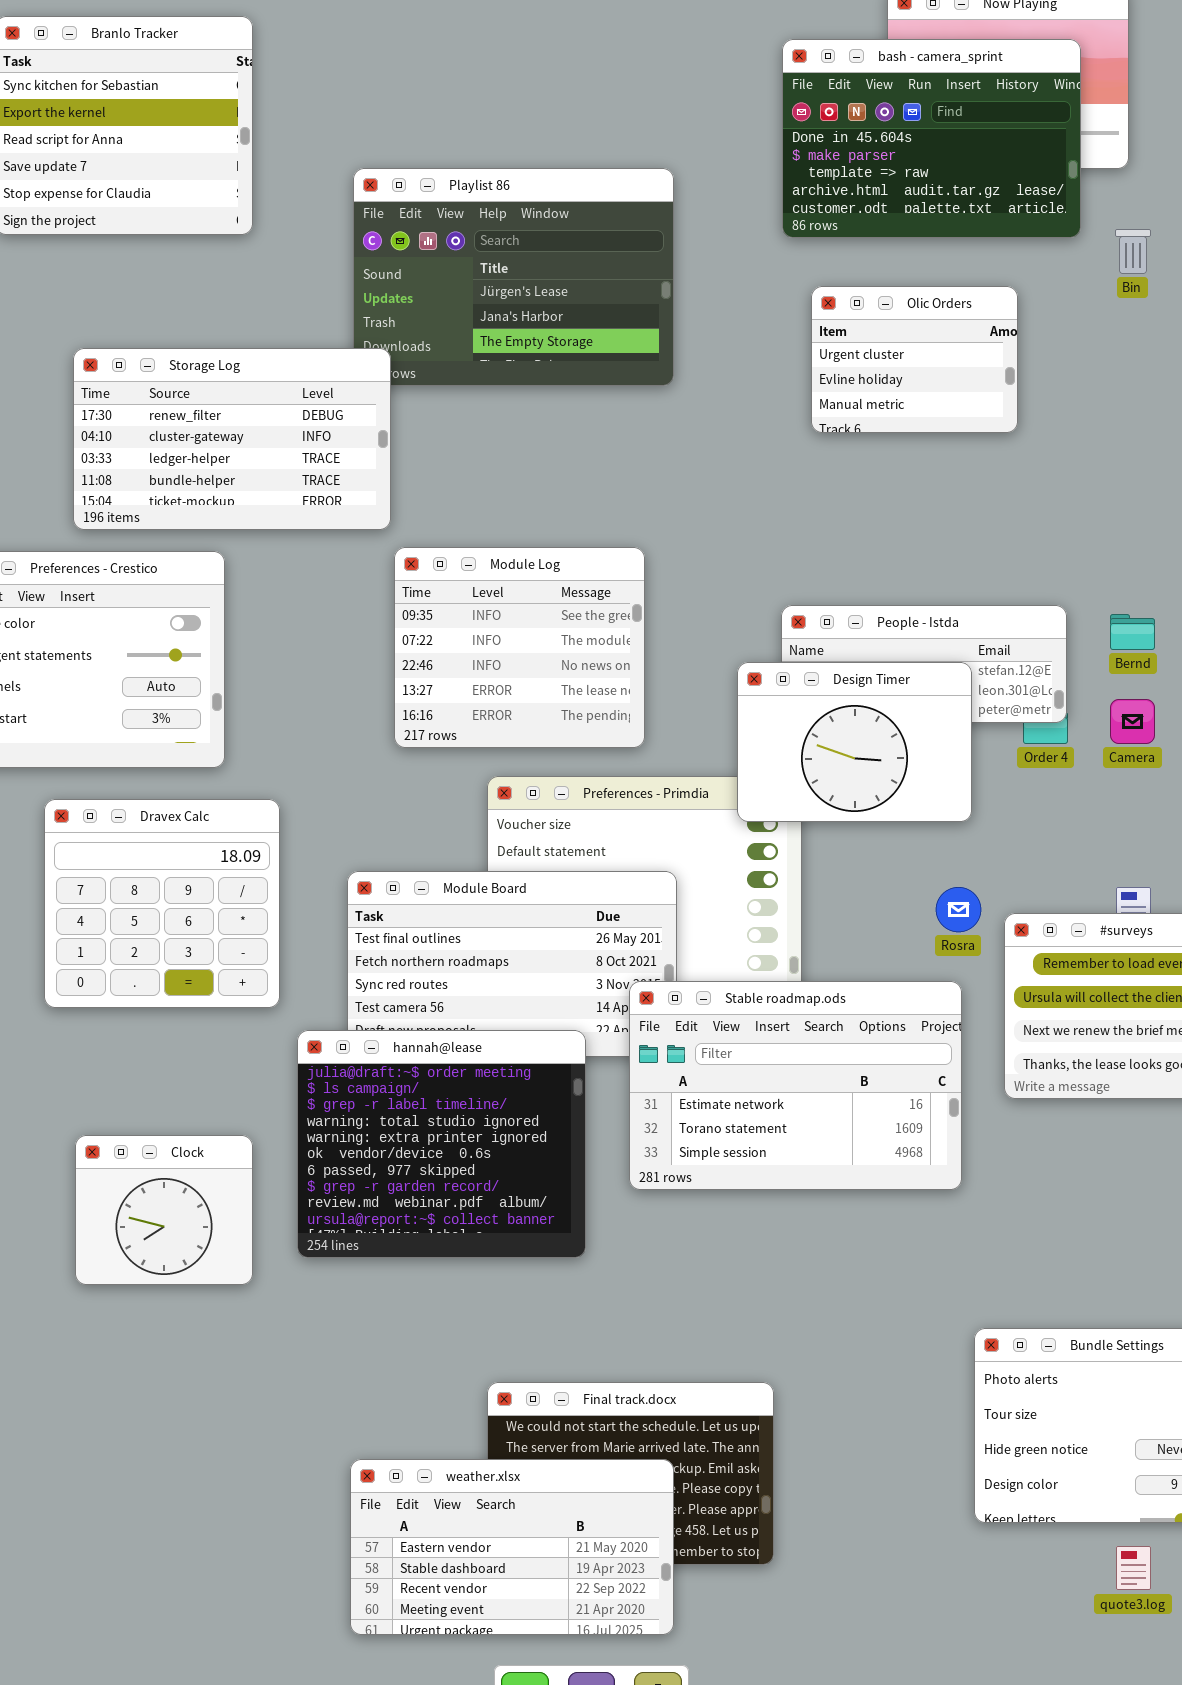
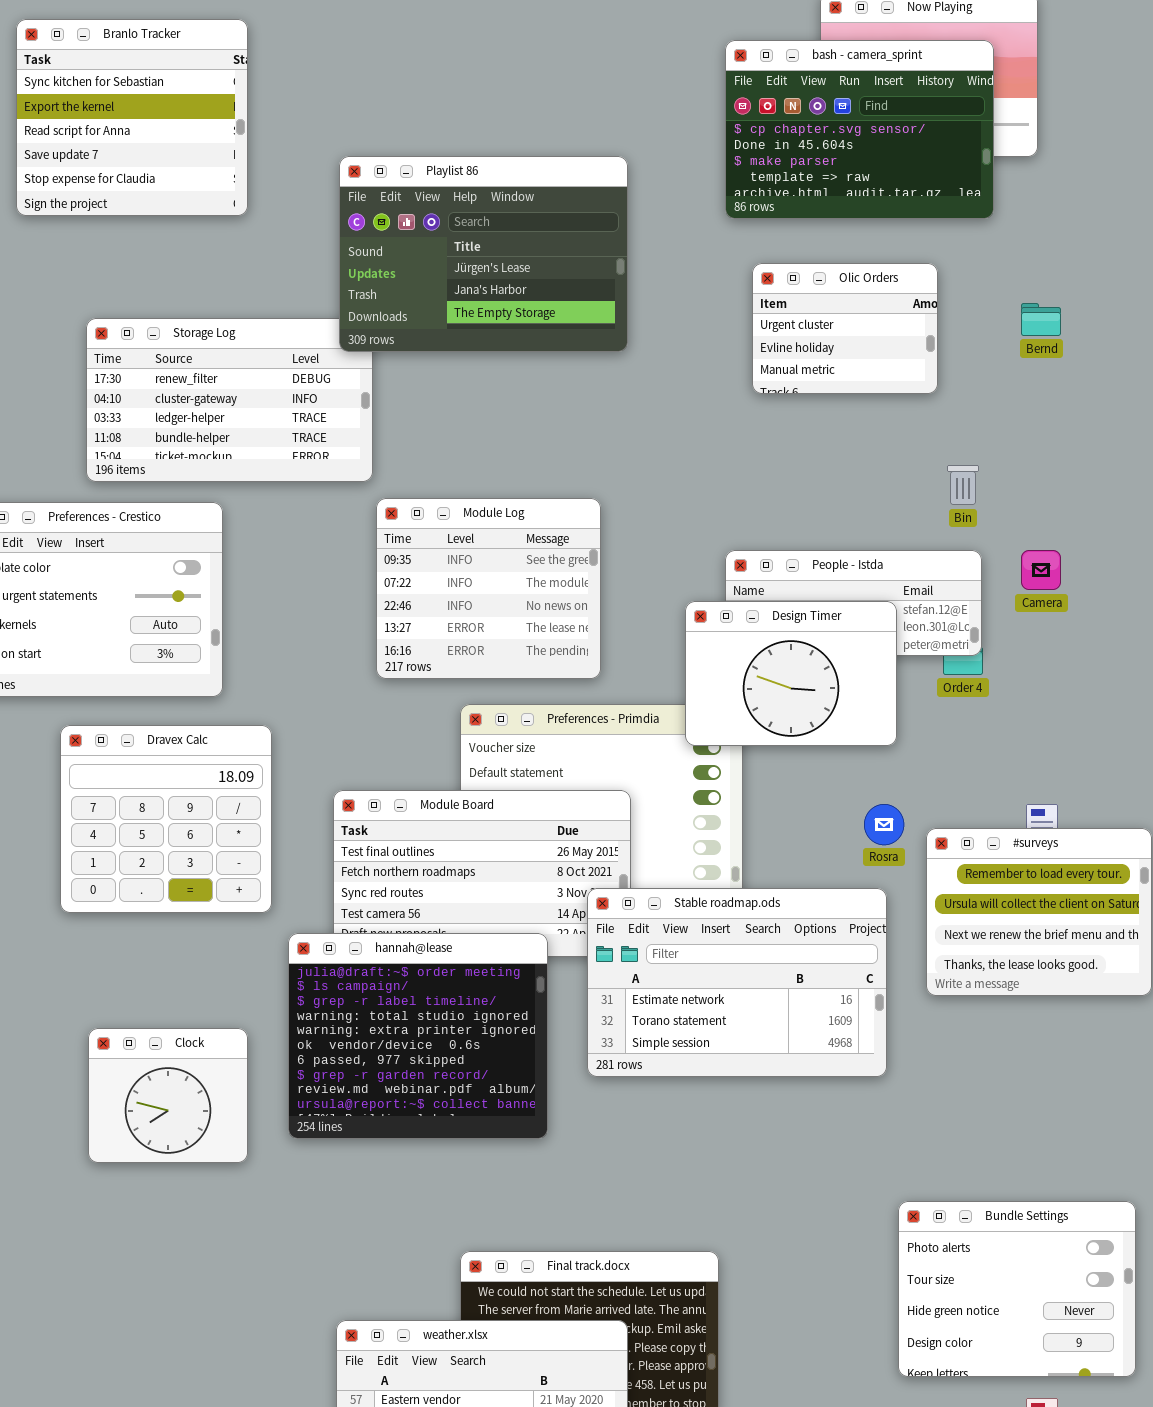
bash - camera_sprint: [782,39,1081,238] -> [725,40,994,219], scrolled up 1 row
Playlist 86: [353,168,674,386] -> [339,156,628,352], raised
Bin: [1115,229,1151,274] -> [947,465,979,505], moved
Bernd: [1110,614,1155,650] -> [1021,303,1061,336], moved
Camera: [1110,699,1155,744] -> [1021,550,1061,590], moved

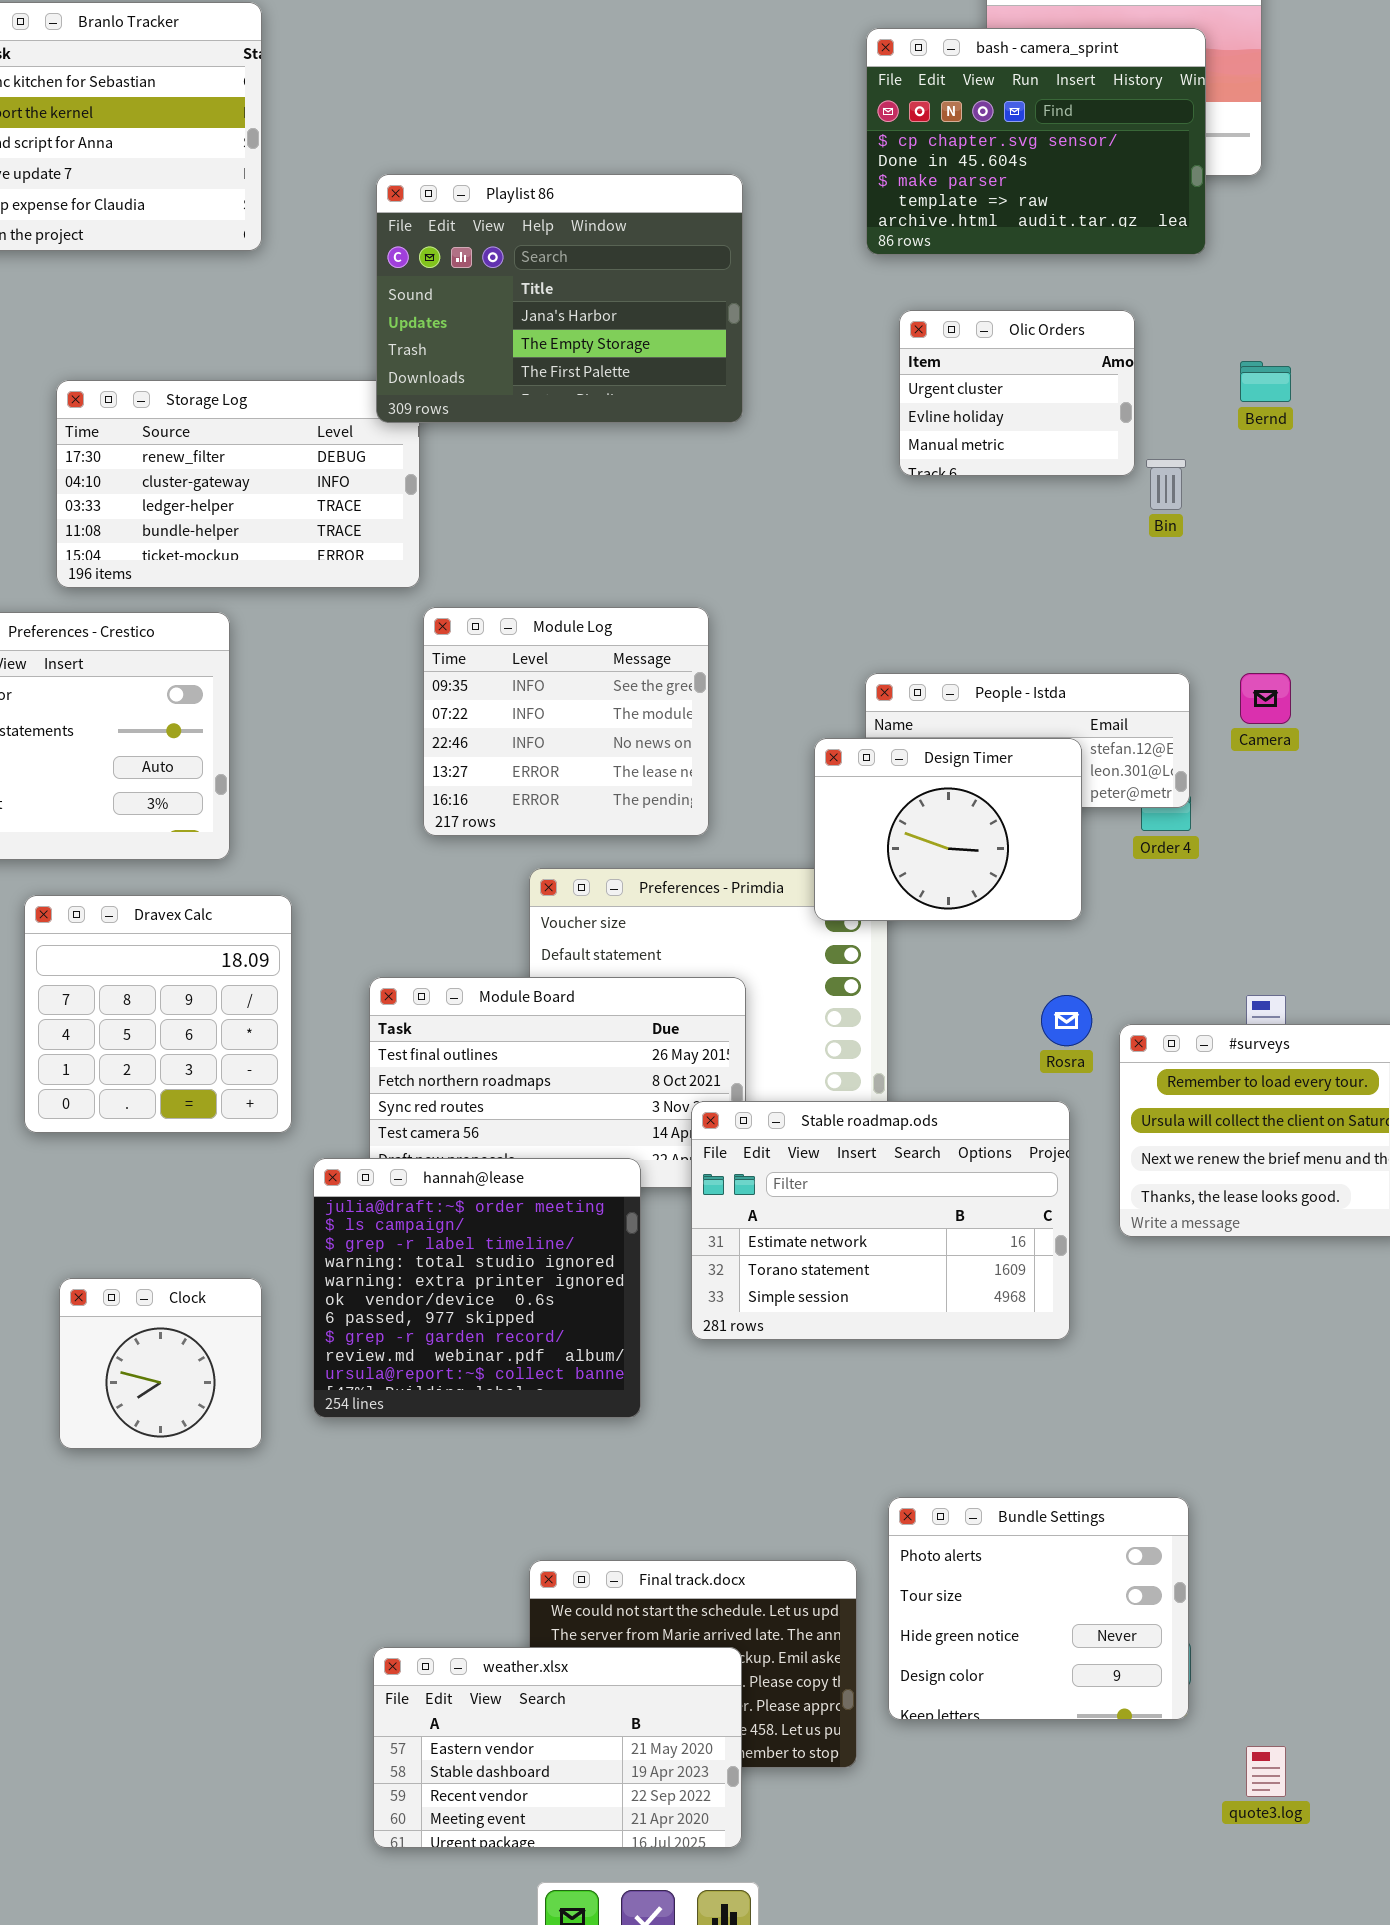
Playlist 86: [339,156,628,352] -> [376,174,743,423], scrolled down 1 row
Bin: [947,465,979,505] -> [1146,459,1186,510], moved
Bundle Settings: [898,1201,1136,1377] -> [888,1497,1189,1720], moved

